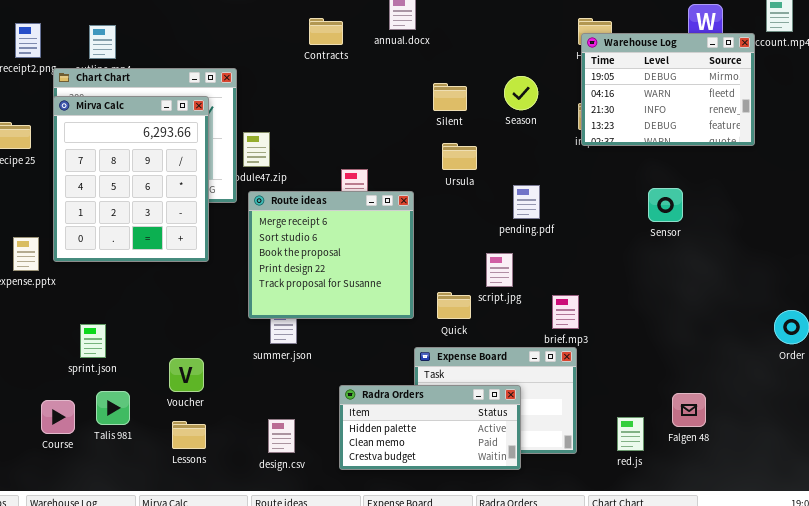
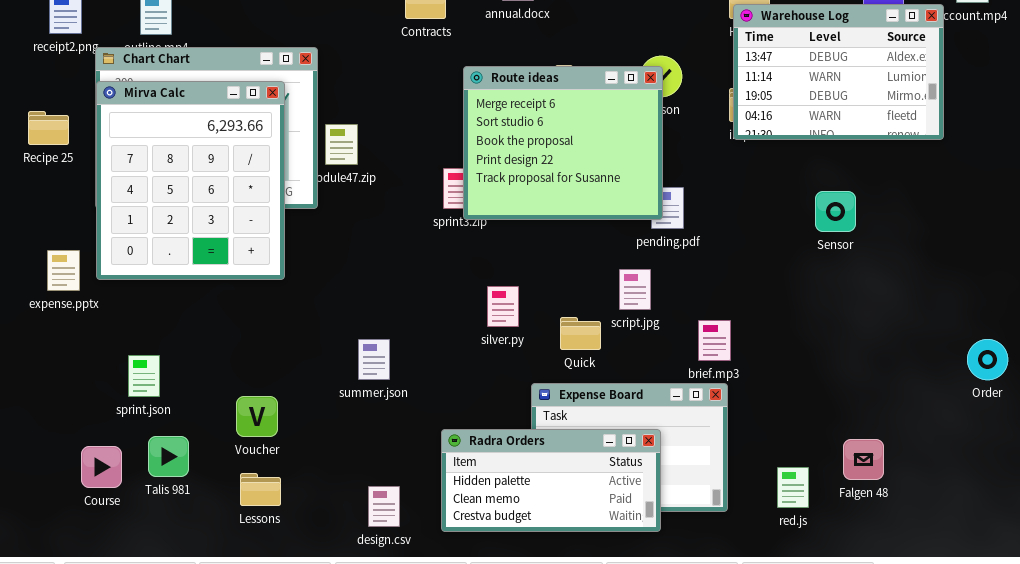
Warehouse Log: [581,33,755,146] -> [733,4,944,140], scrolled up 2 rows
Route ideas: [248,191,414,319] -> [463,66,663,220], moved
design.csv: [268,419,295,453] -> [368,486,400,527], moved

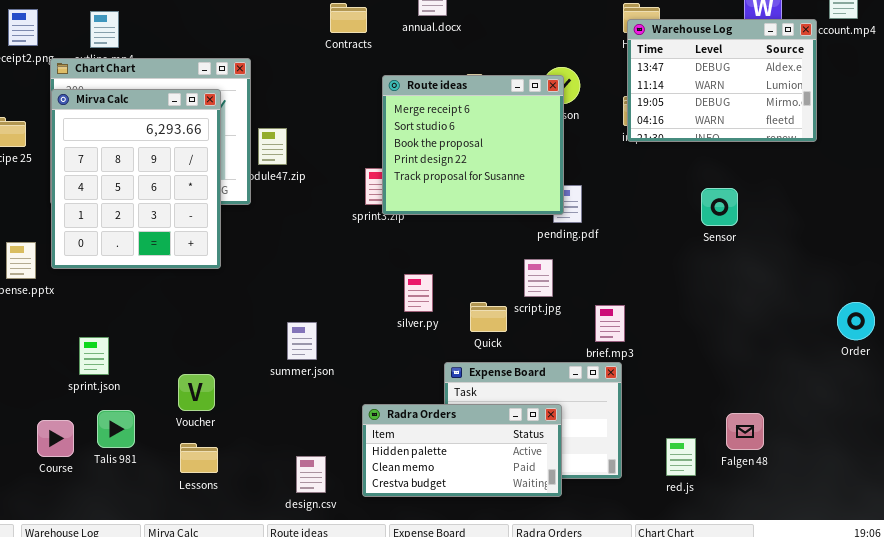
Order: [967,339,1008,380] -> [837,302,875,340], moved

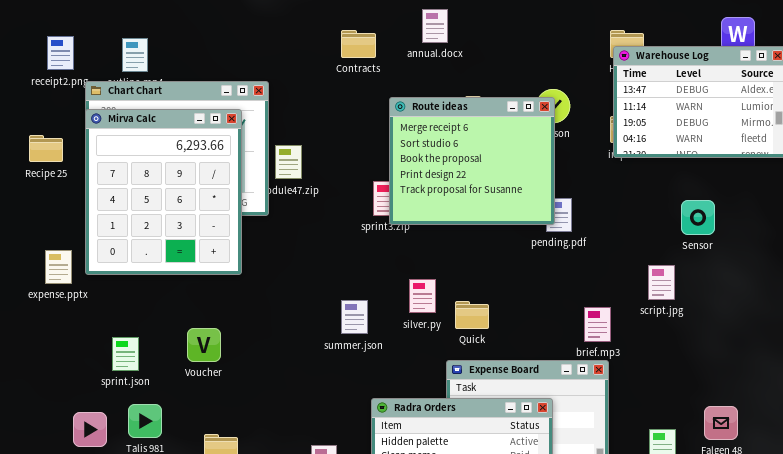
script.jpg: [524,259,553,297] -> [648,265,675,300], moved
Quick: [470,302,507,332] -> [455,301,489,329], moved
summer.json: [287,322,317,360] -> [341,300,368,334], moved
Voucher: [178,374,215,411] -> [187,328,221,362], moved

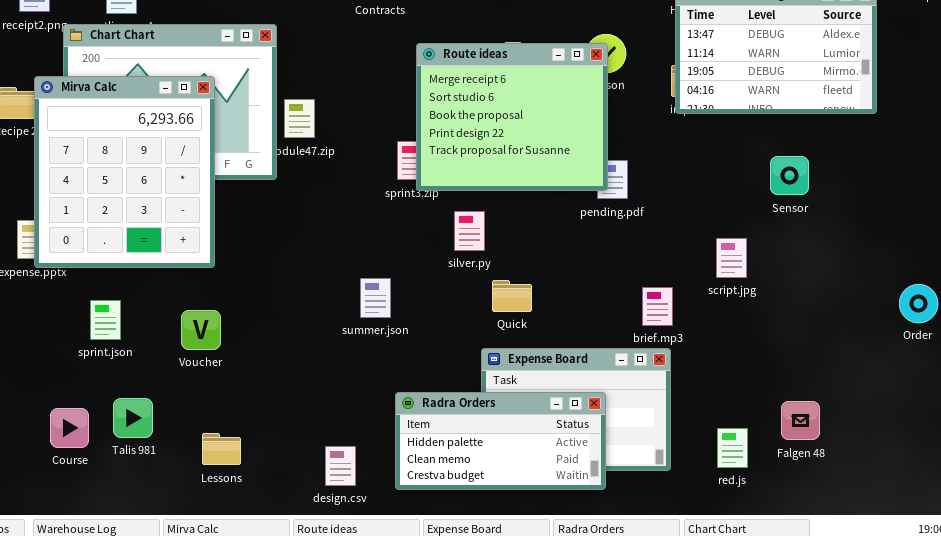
Mirva Calc: [85,109,242,275] -> [34,76,215,268], moved
Sensor: [681,200,715,235] -> [770,156,809,195], moved
silver.py: [409,279,436,313] -> [454,211,485,251], moved
sprint.json: [112,337,139,371] -> [90,300,121,340], moved

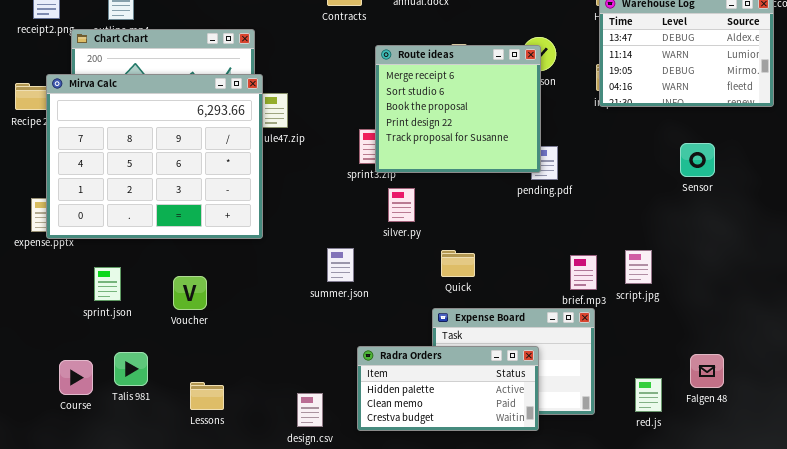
Mirva Calc: [34,76,215,268] -> [46,74,263,239], resized
silver.py: [454,211,485,251] -> [388,188,415,222], moved
script.jpg: [716,238,747,278] -> [625,250,652,284], moved

